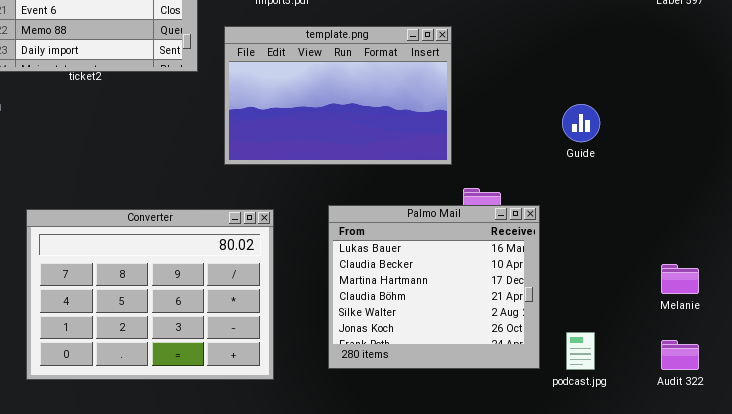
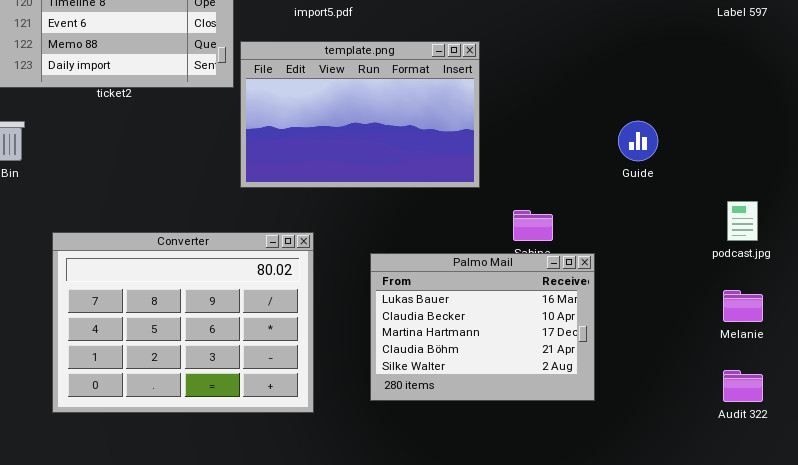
template.png: [224,26,452,165] -> [240,41,480,188], moved
Palmo Mail: [328,205,540,369] -> [370,253,595,401], resized
podcast.jpg: [566,332,595,370] -> [727,201,758,241], moved

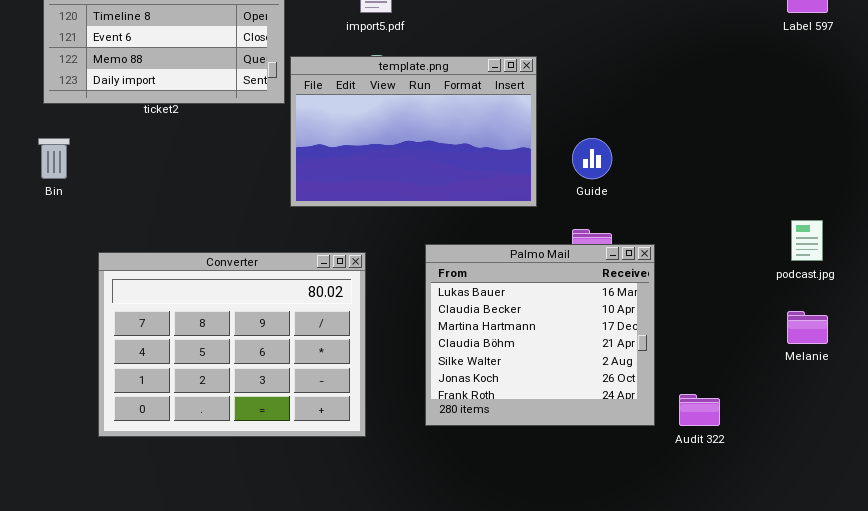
Guide: [618,121,658,161] -> [572,138,612,179], moved
Palmo Mail: [370,253,595,401] -> [425,244,655,426], resized
Audit 322: [723,370,763,402] -> [679,394,720,426], moved

